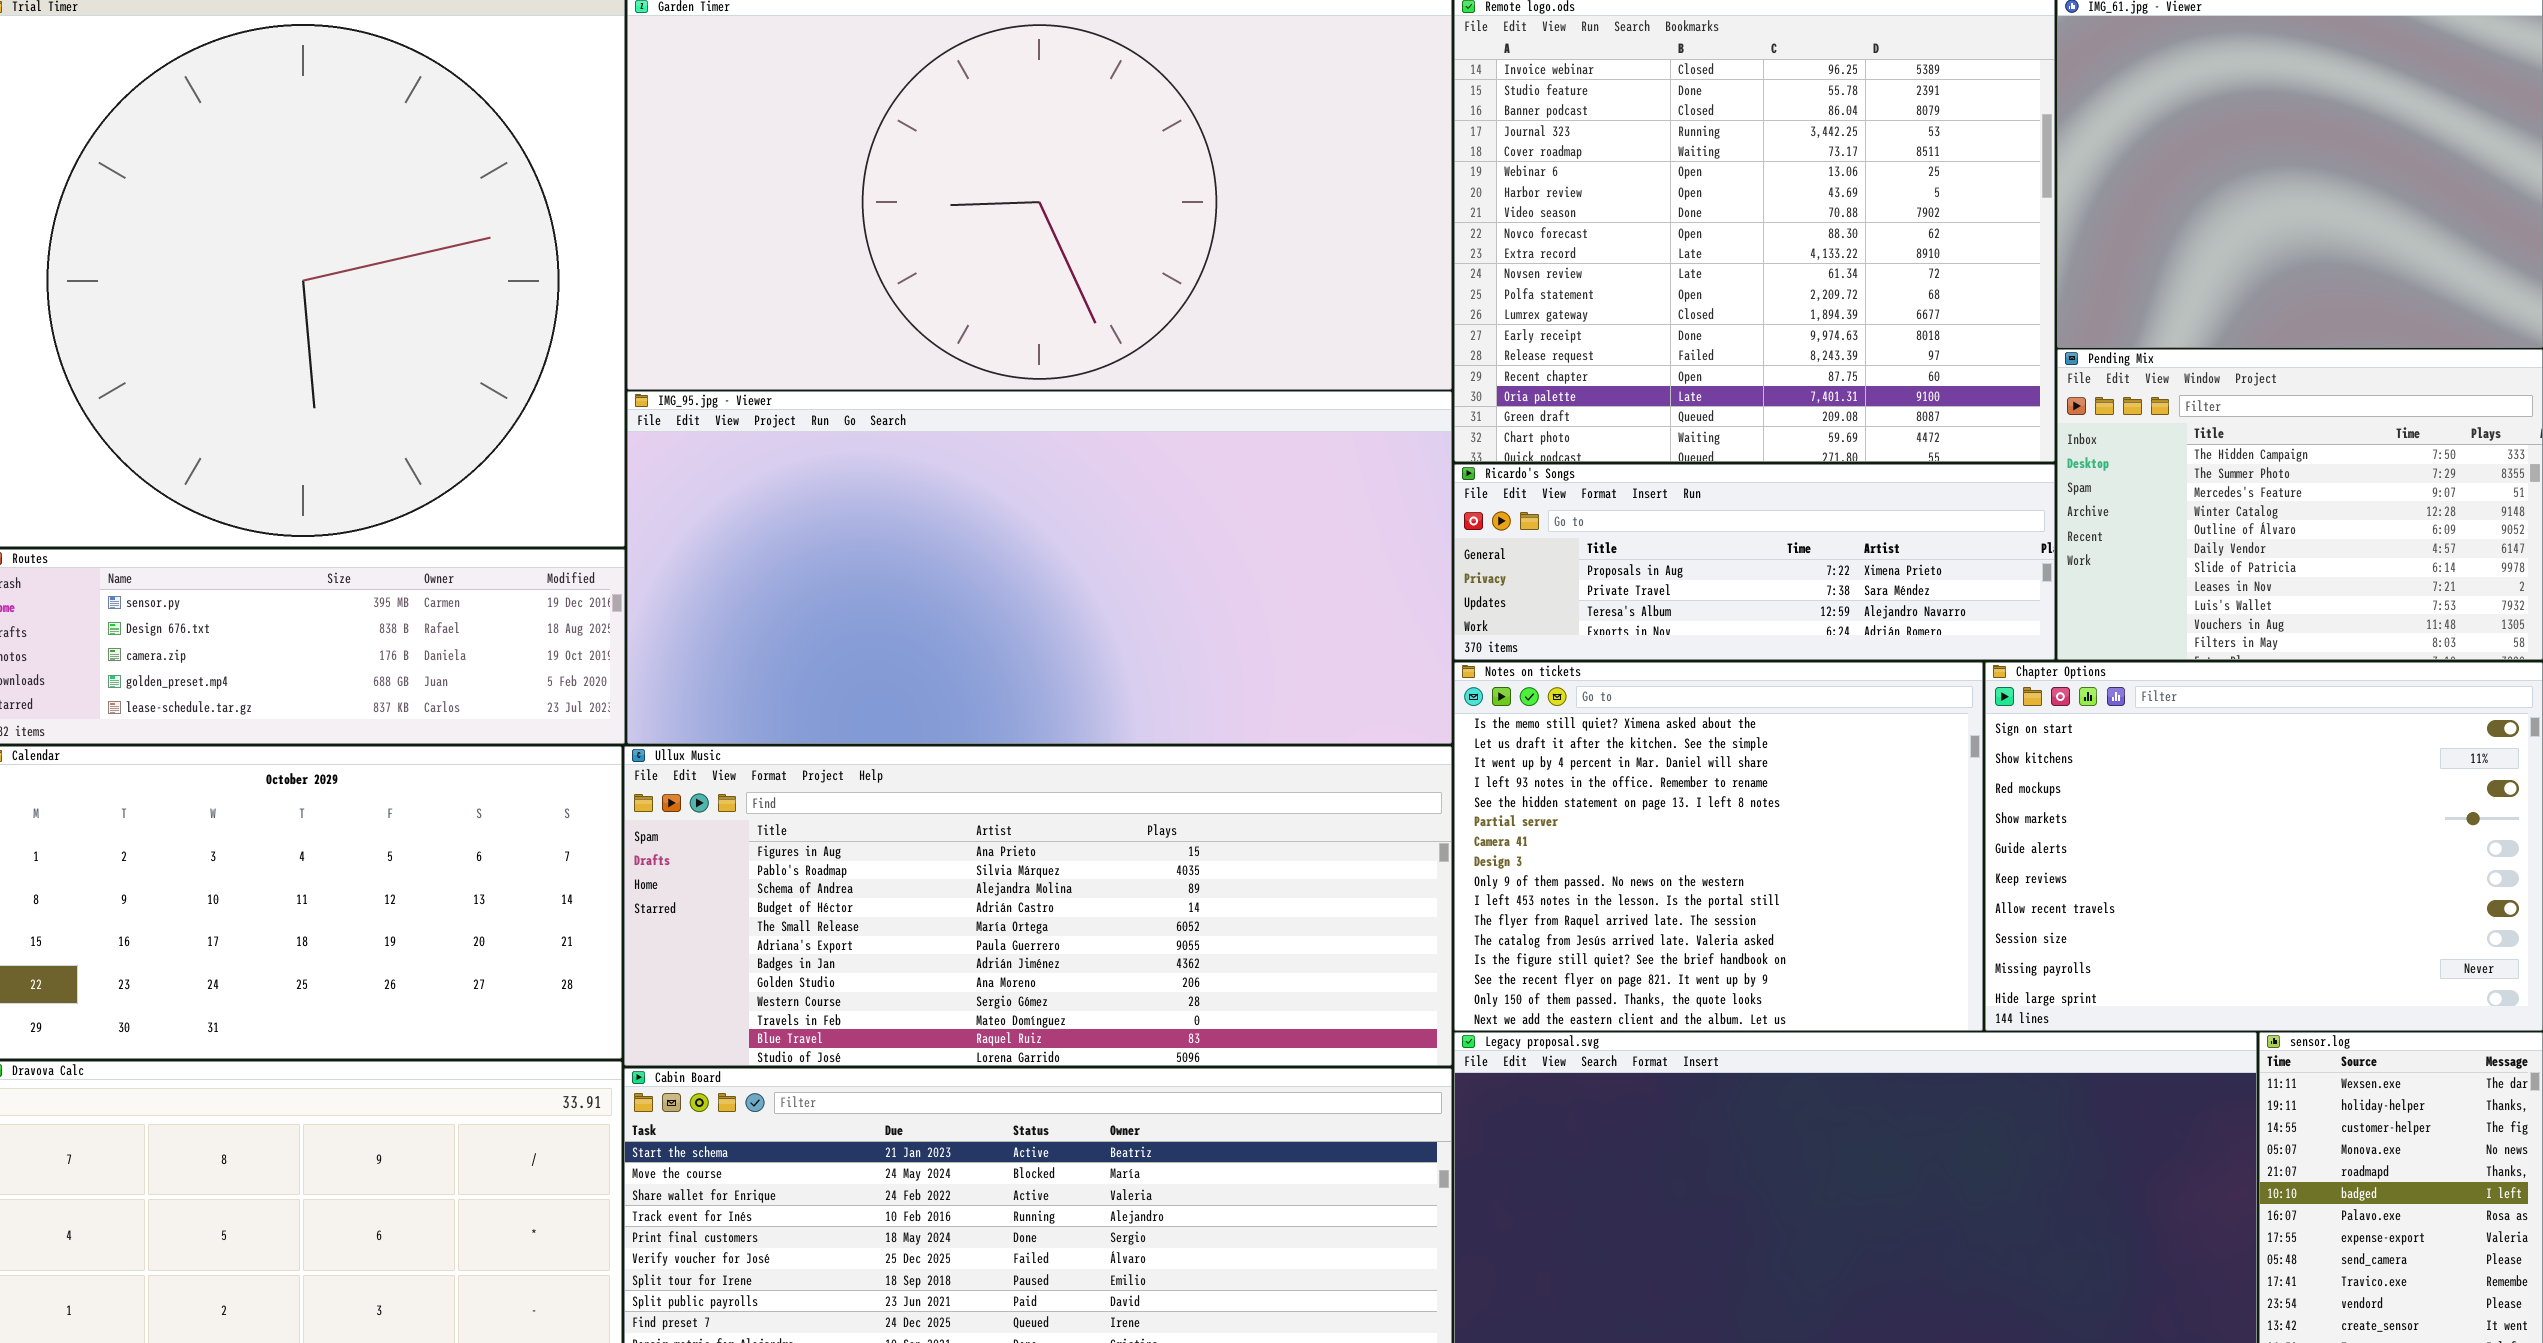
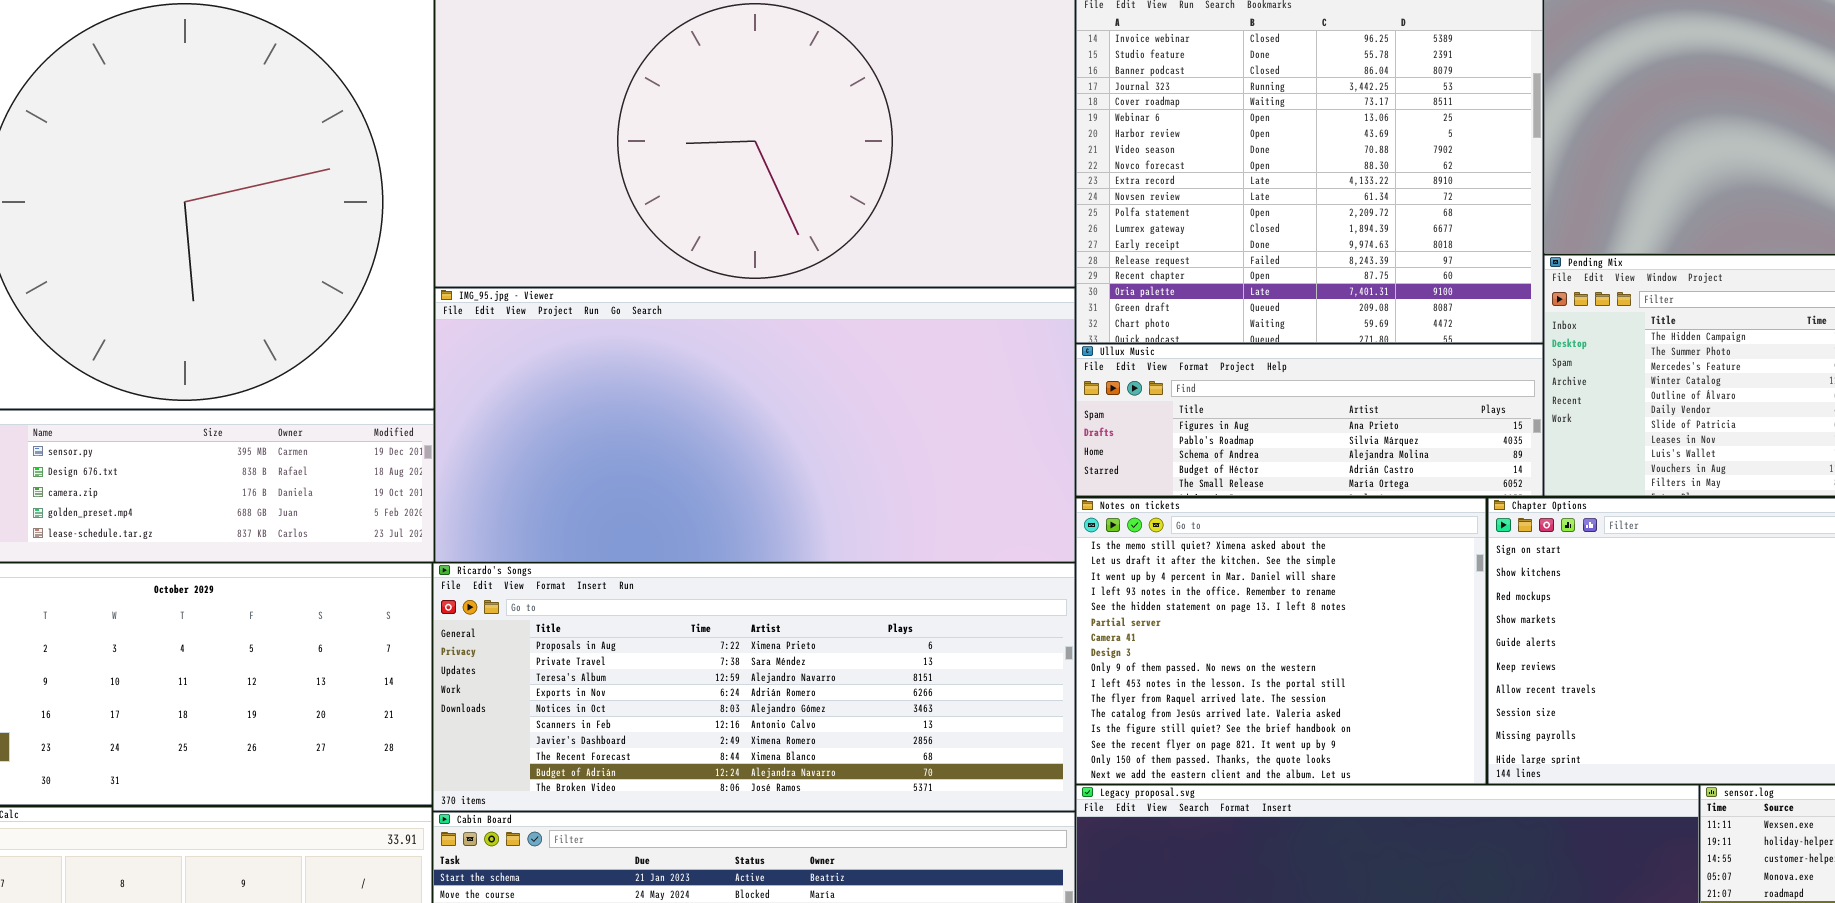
Ricardo's Songs: [1454,464,2055,660] -> [433,563,1075,811], moved, resized
Ullux Music: [624,746,1452,1066] -> [1076,344,1543,496], moved, resized

